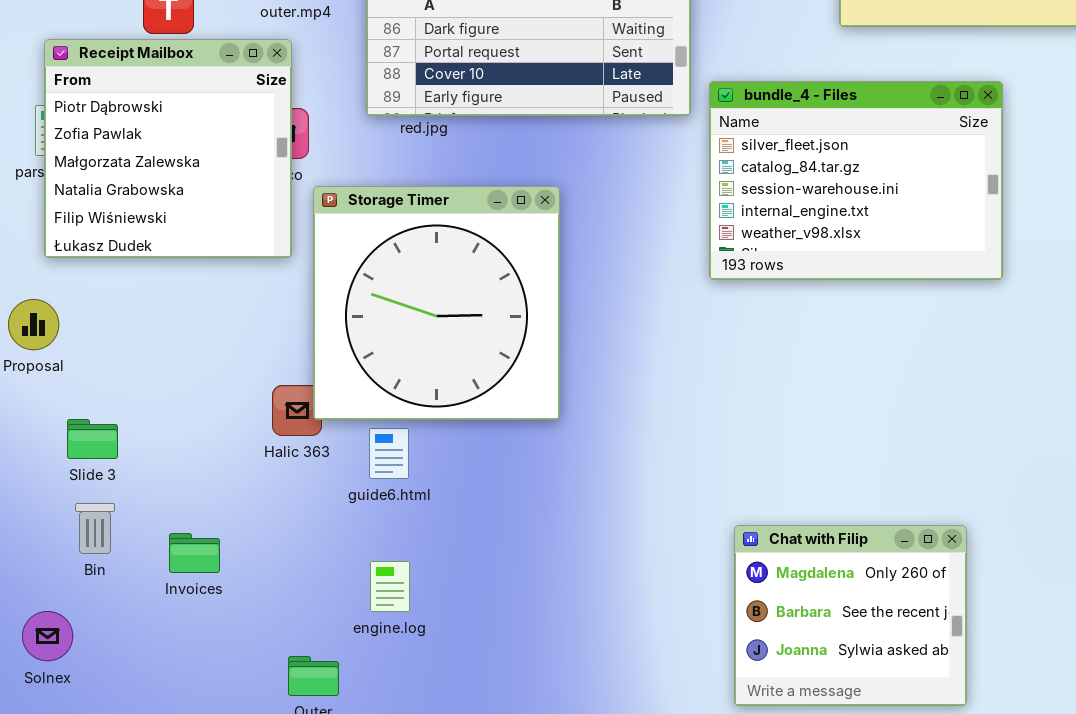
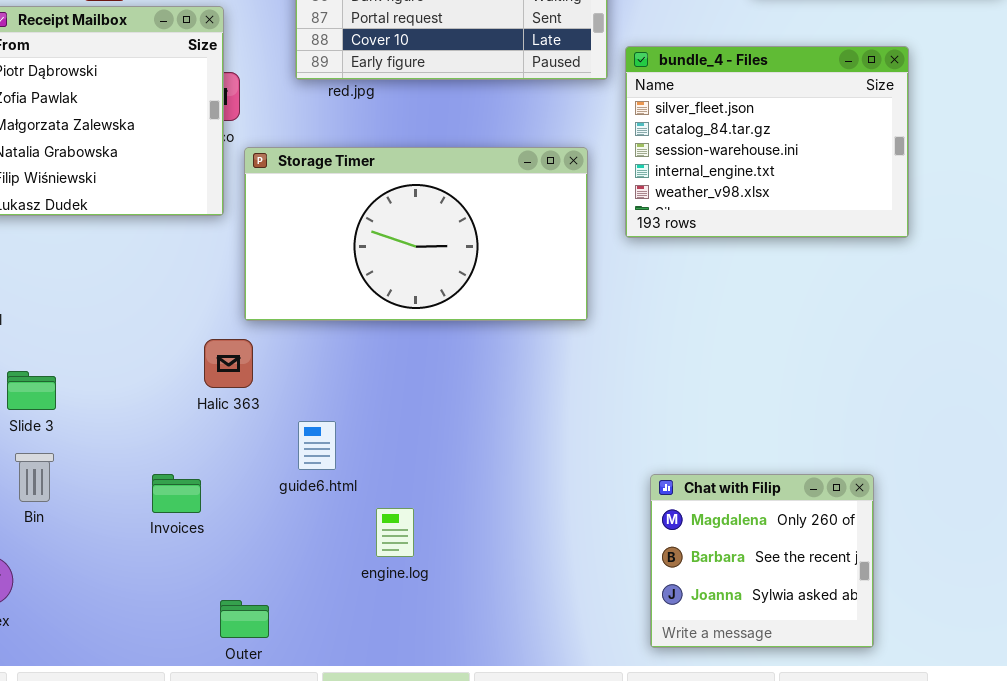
Storage Timer: [313,186,560,420] -> [244,147,588,321], resized
guide6.html: [369,428,409,479] -> [298,421,336,470], moved
Invoices: [169,533,220,573] -> [152,474,201,513], moved
engine.log: [370,561,410,612] -> [376,508,414,557], moved

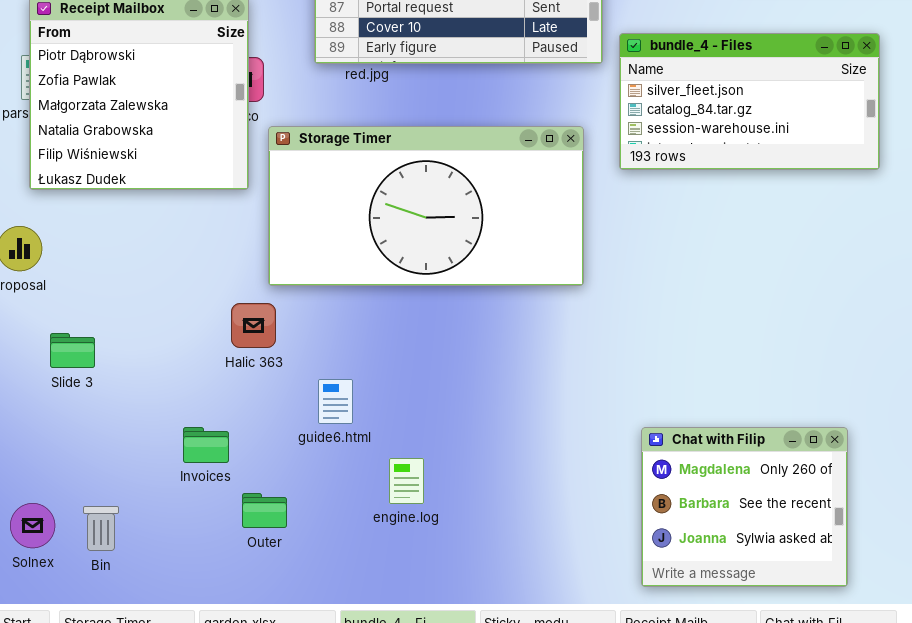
bundle_4 - Files: [625,46,909,238] -> [619,33,880,170], resized
Bin: [15,453,54,502] -> [83,506,119,551], moved
Outer: [220,600,269,638] -> [242,493,287,528], moved

